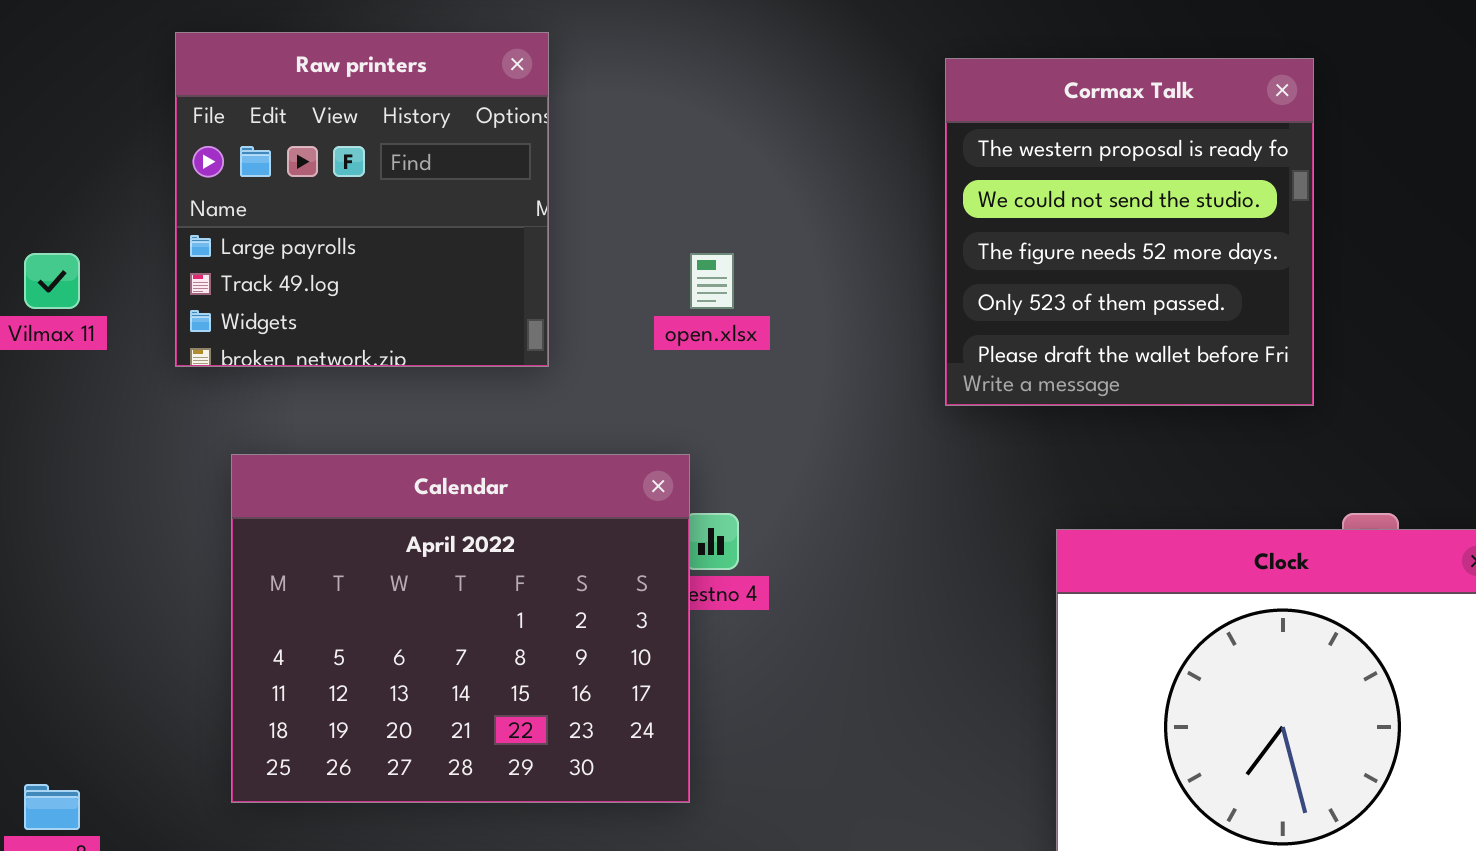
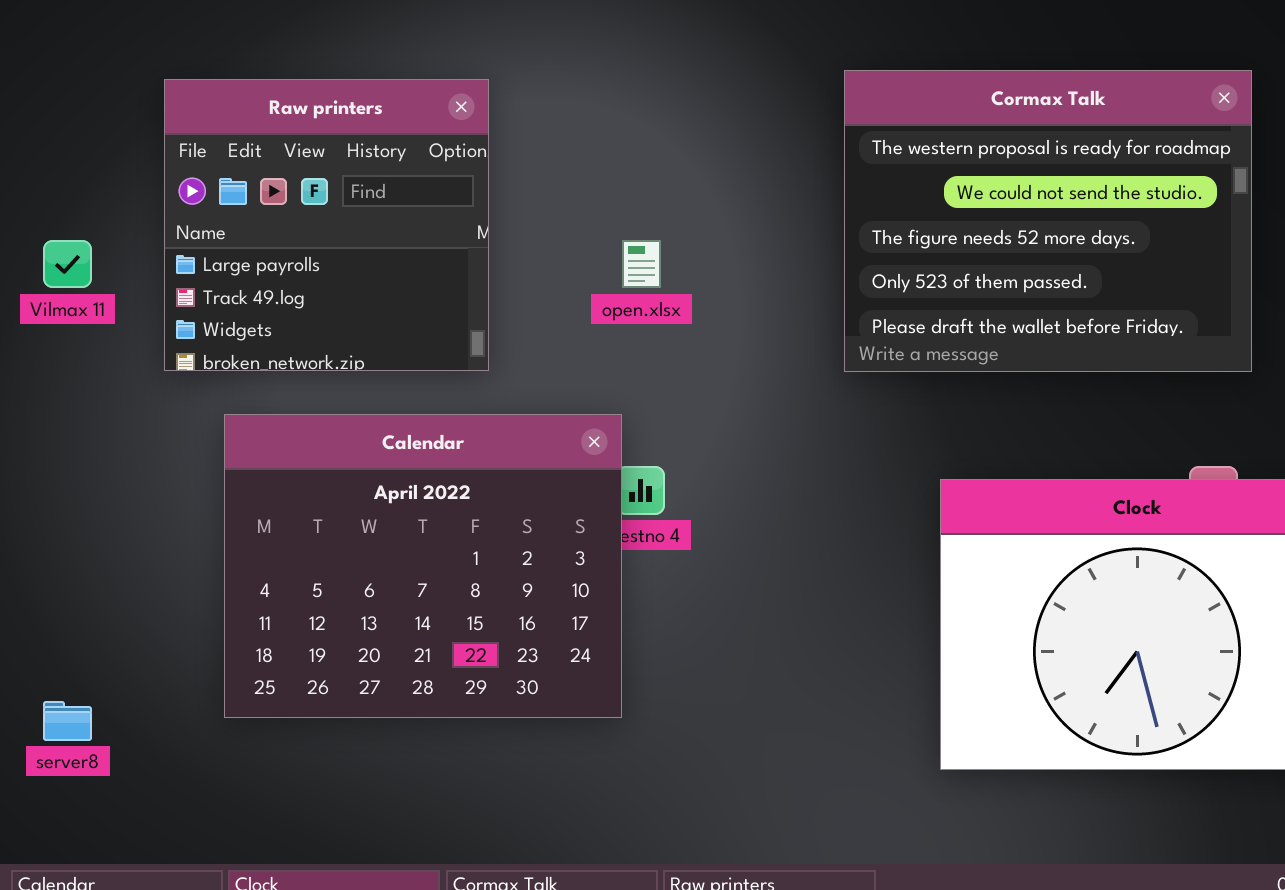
Raw printers: [175,32,549,367] -> [164,79,489,371], moved
Cormax Talk: [945,58,1314,406] -> [844,70,1252,372], resized

